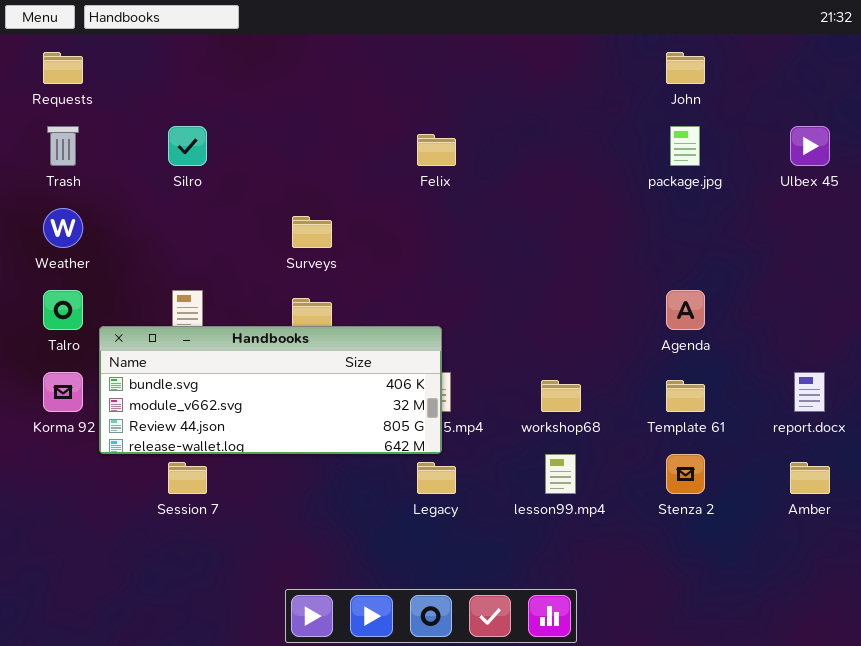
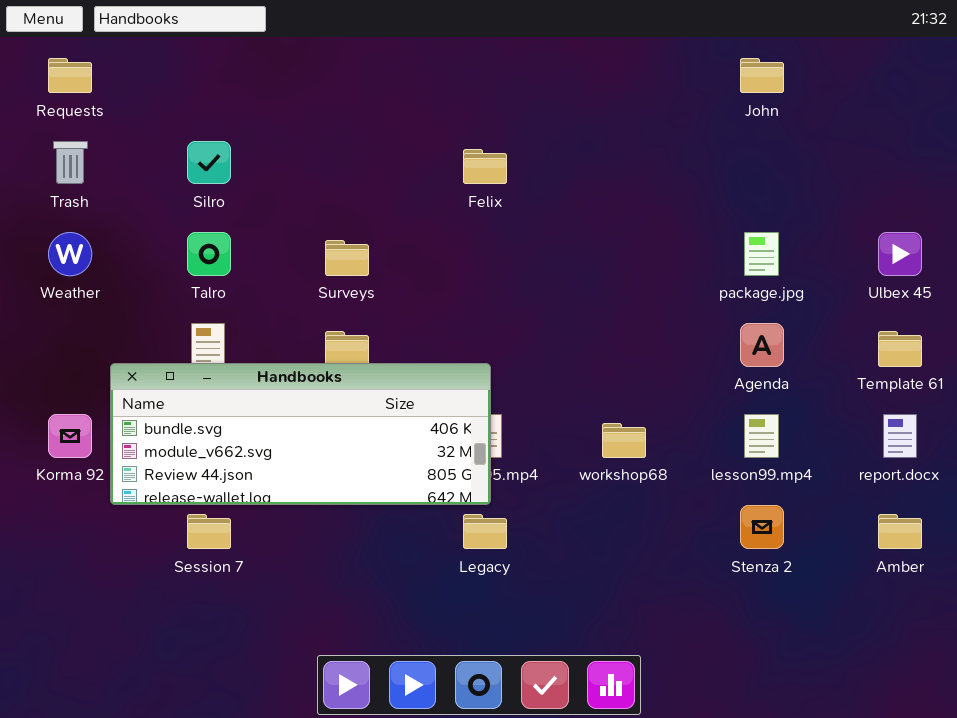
package.jpg: [670,126,700,166] -> [744,232,779,276], moved
Ulbex 45: [790,126,830,166] -> [878,232,922,276], moved
Talro: [43,290,83,330] -> [187,232,231,276], moved
Template 61: [666,380,705,412] -> [878,331,922,367], moved
lesson99.mp4: [545,454,576,494] -> [744,414,779,458], moved

